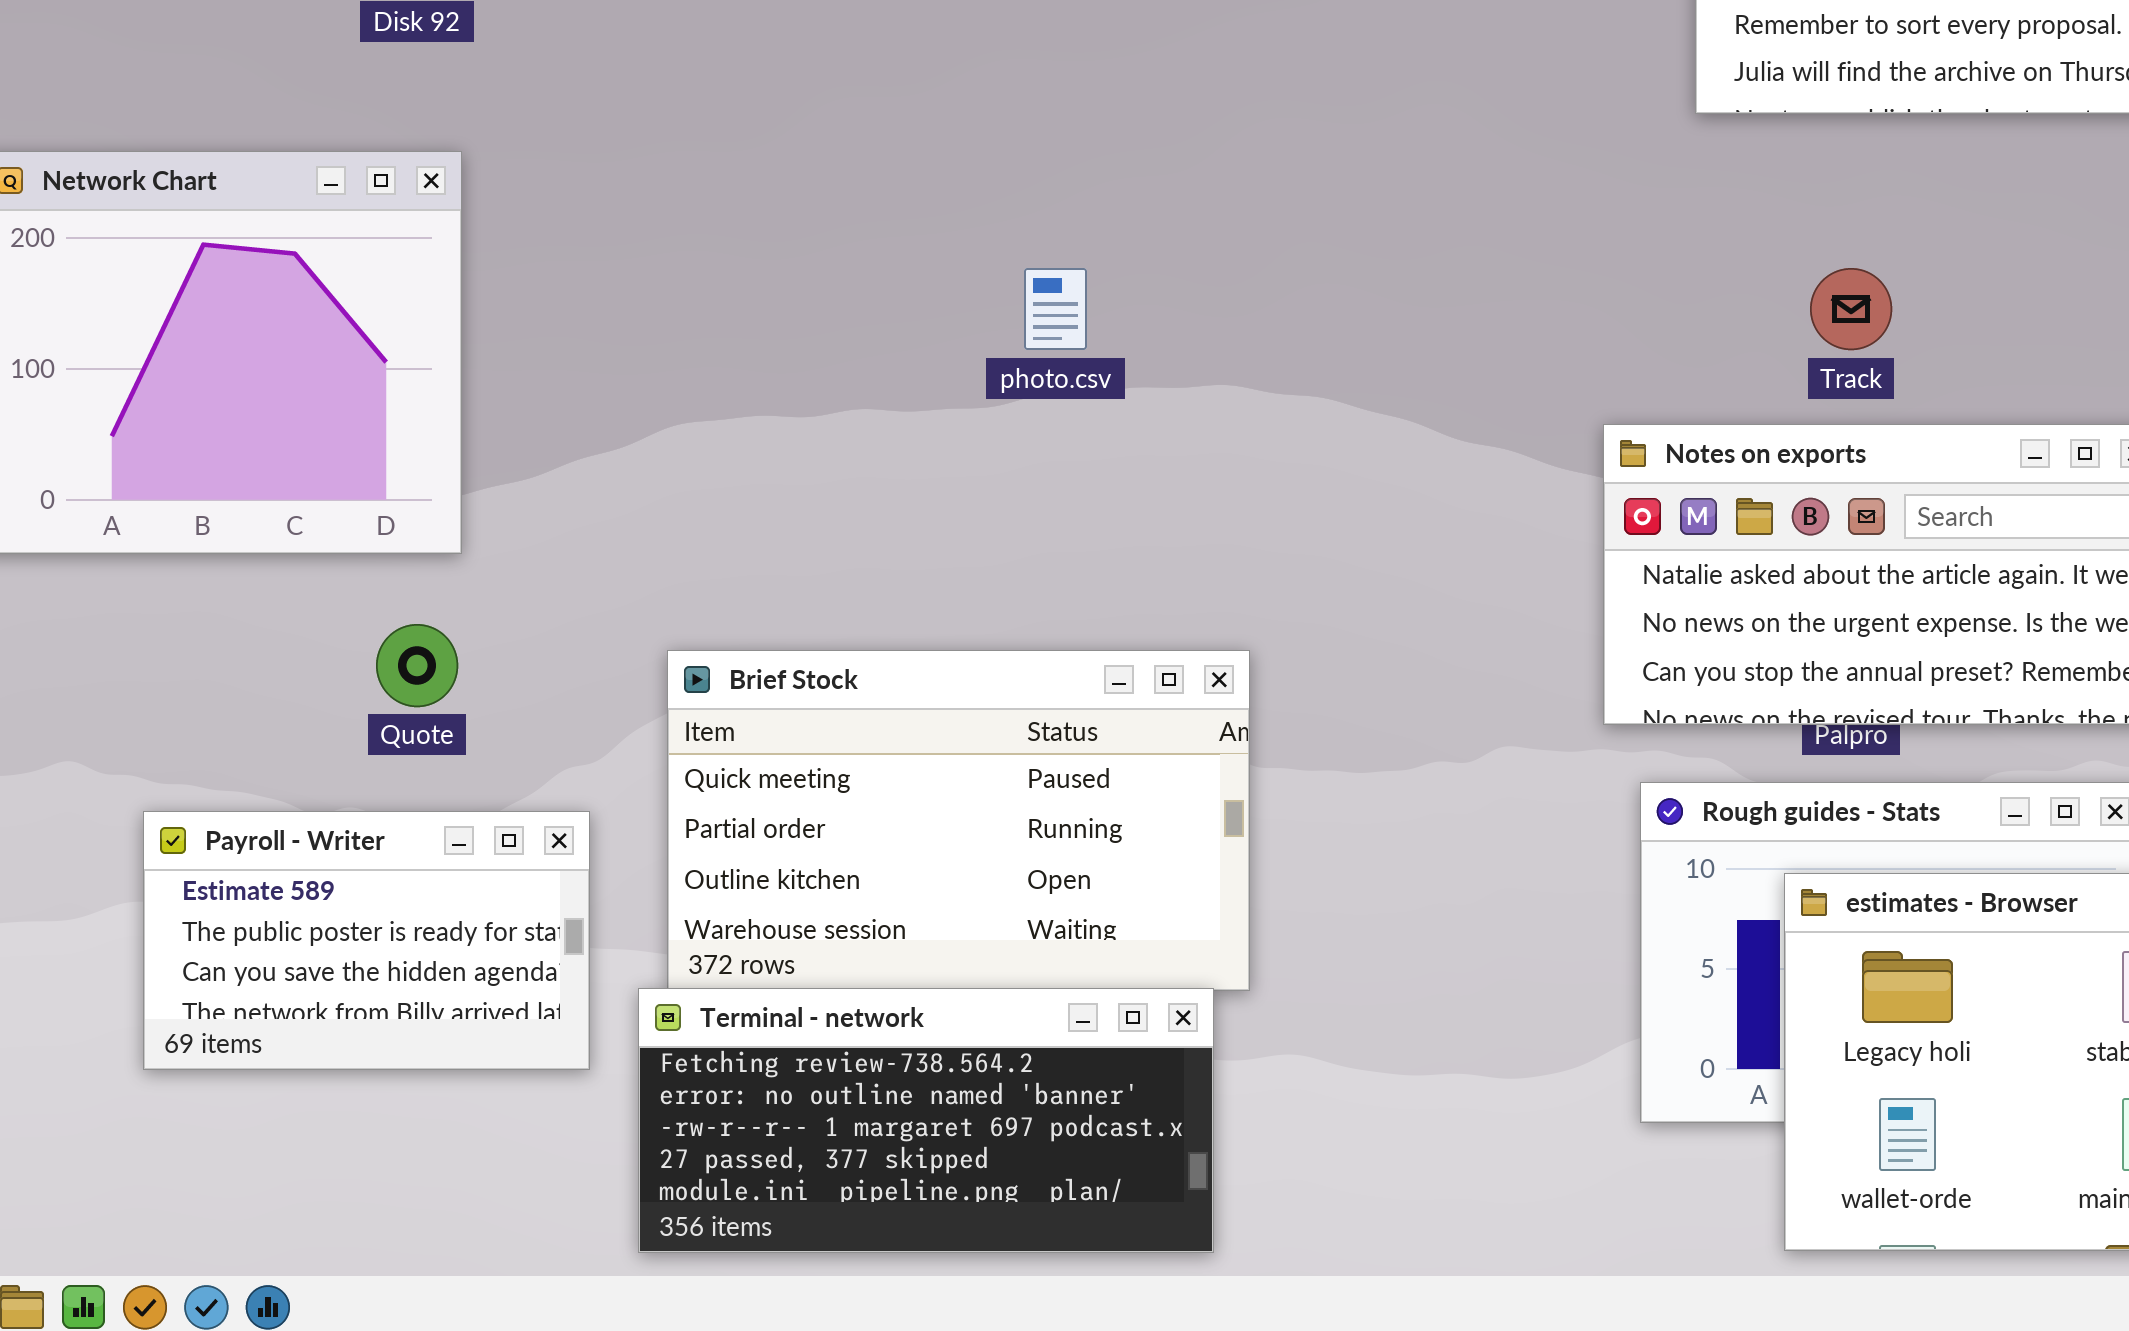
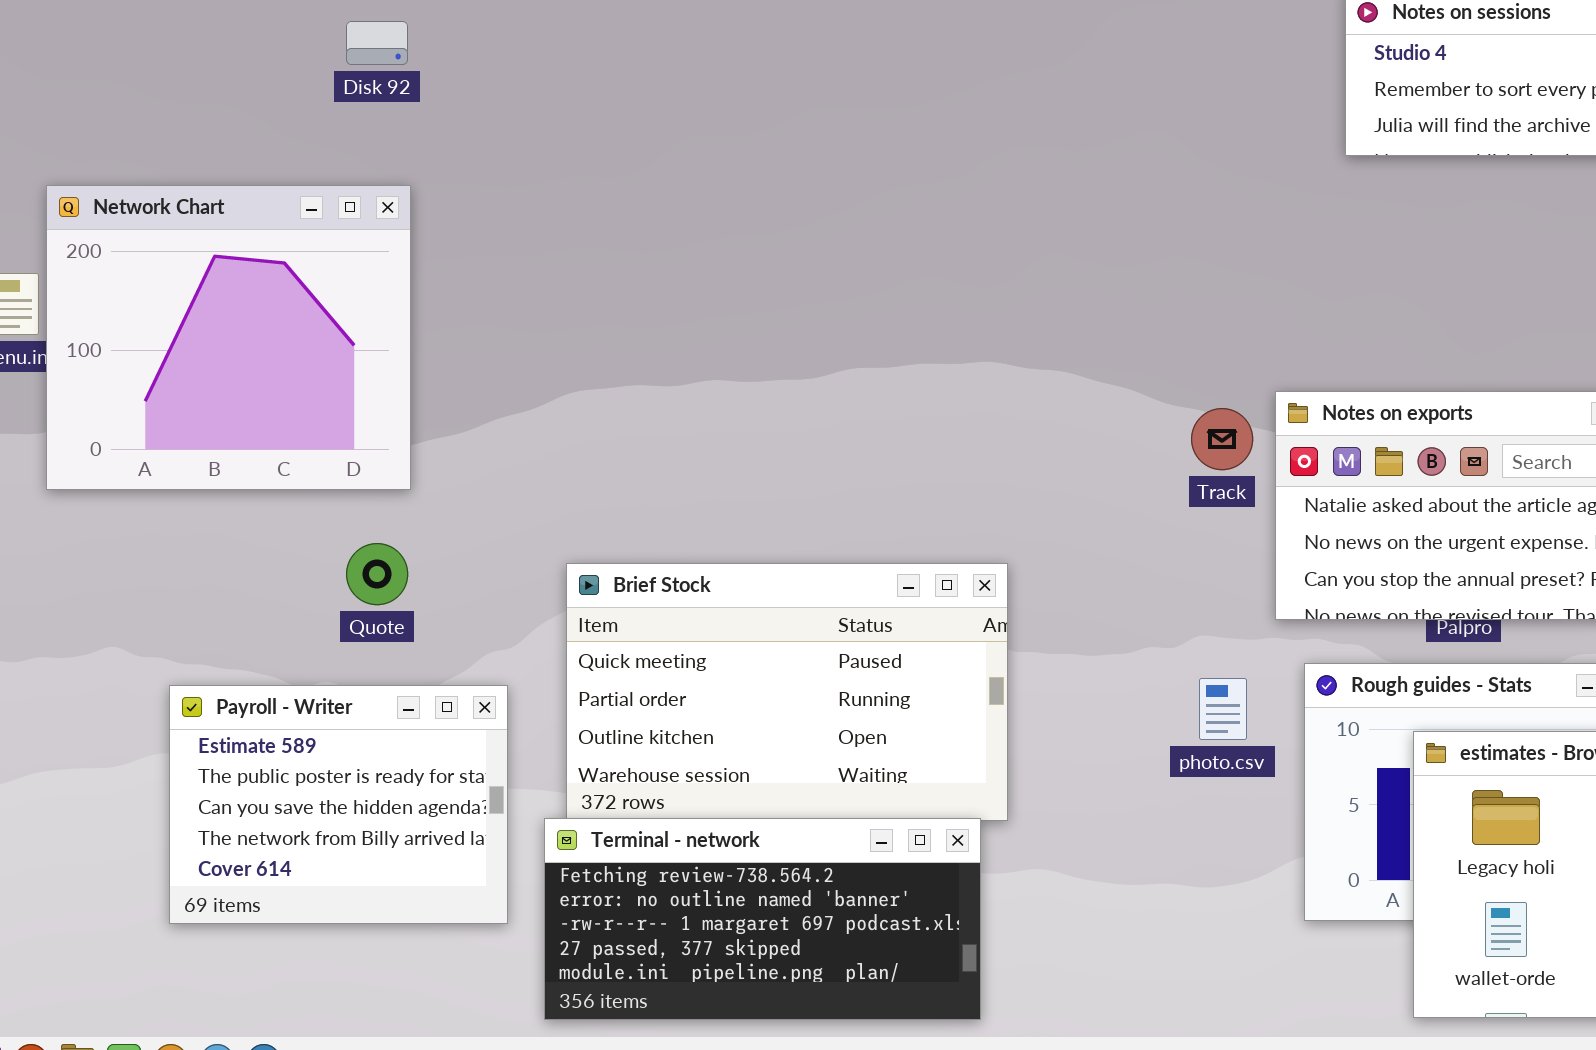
photo.csv: [1024,268,1087,350] -> [1199,678,1247,740], moved
Track: [1810,268,1892,350] -> [1191,408,1253,470], moved
Payroll - Writer: [143,811,590,1070] -> [169,685,508,924], resized

